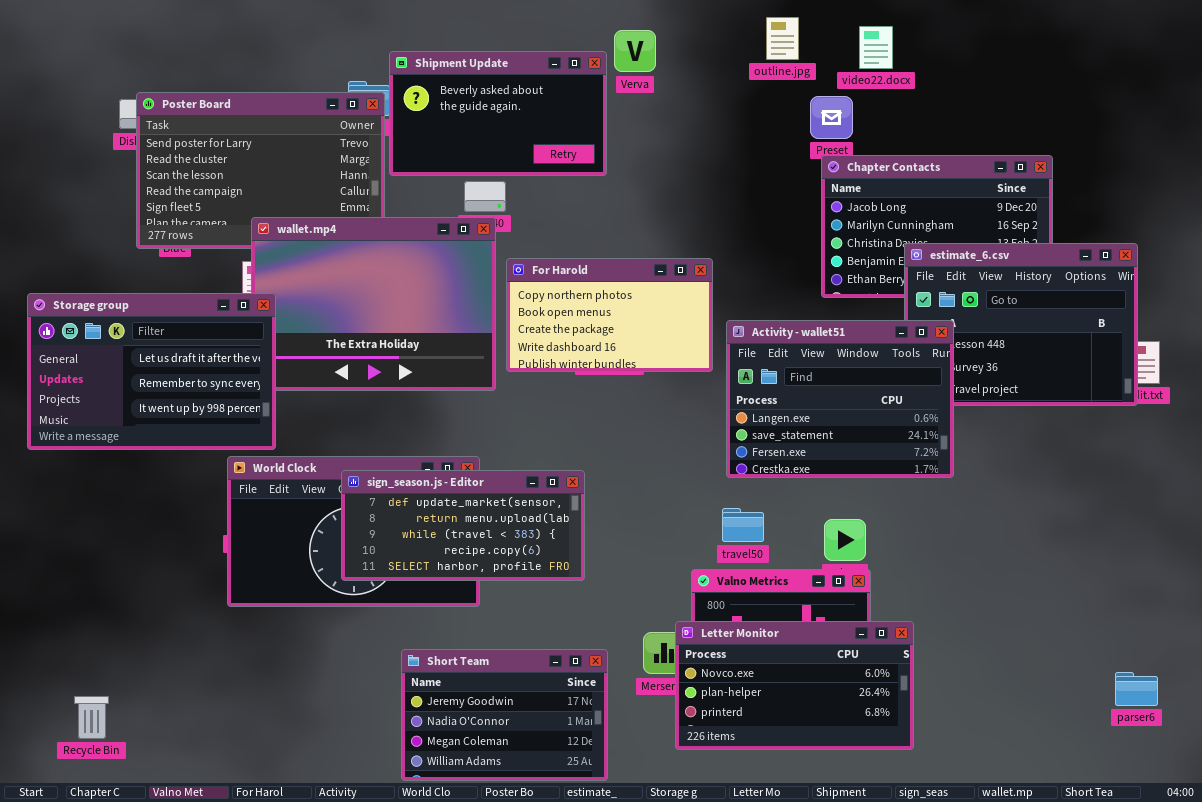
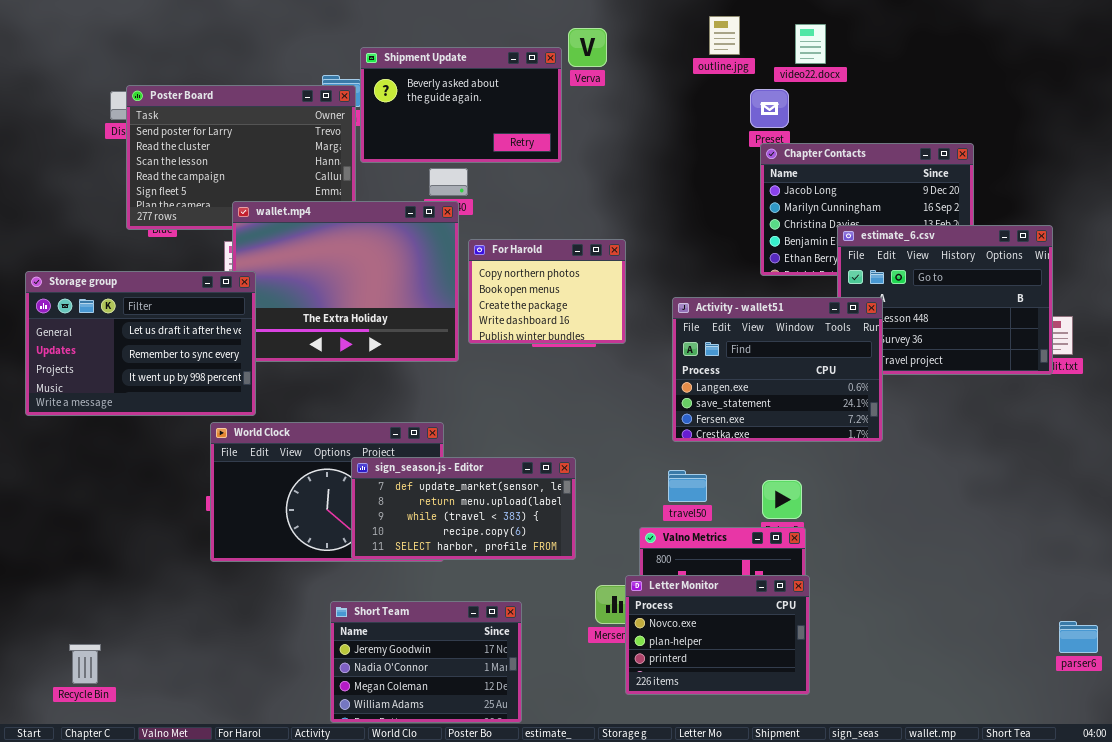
For Harold: [506,258,713,372] -> [468,239,626,344], resized
sign_season.js - Editor: [341,470,585,581] -> [351,457,576,560], moved
Letter Monitor: [675,621,914,750] -> [625,575,810,695], resized
Short Team: [401,649,608,781] -> [330,601,522,723], moved
parser6: [1115,672,1158,706] -> [1059,621,1098,653], moved

